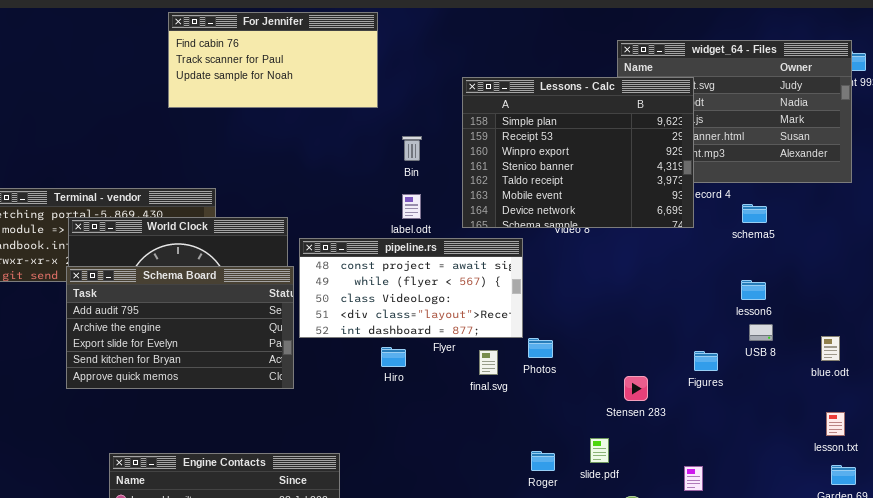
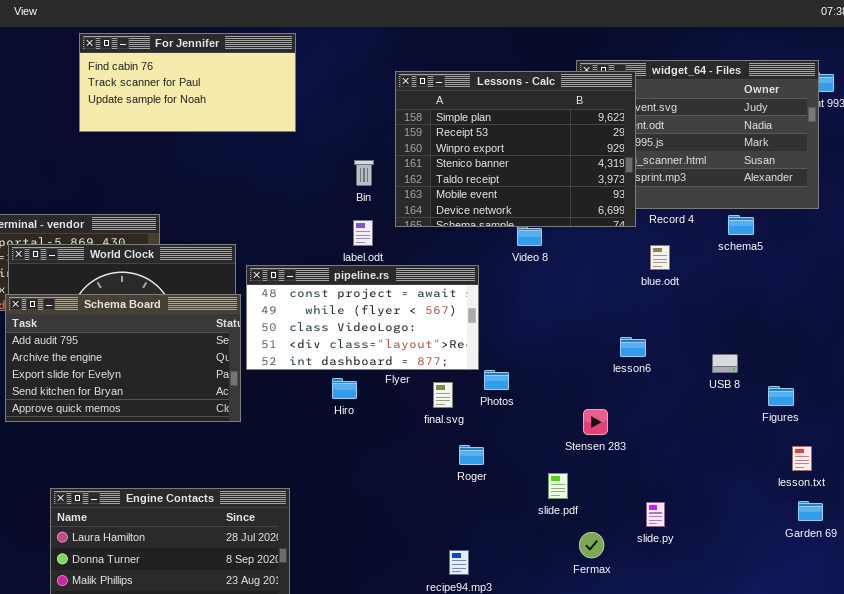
For Jennifer: [168,12,378,108] -> [79,33,296,132], moved
Lessons - Calc: [462,77,694,228] -> [395,71,636,227], moved
schema5: [742,204,767,223] -> [728,215,754,235], moved
lesson6: [741,280,766,300] -> [620,337,646,357], moved
blue.odt: [821,336,840,361] -> [650,245,670,270], moved
Figures: [694,351,718,371] -> [768,386,794,406], moved
Roger: [531,451,555,471] -> [459,445,484,465], moved

